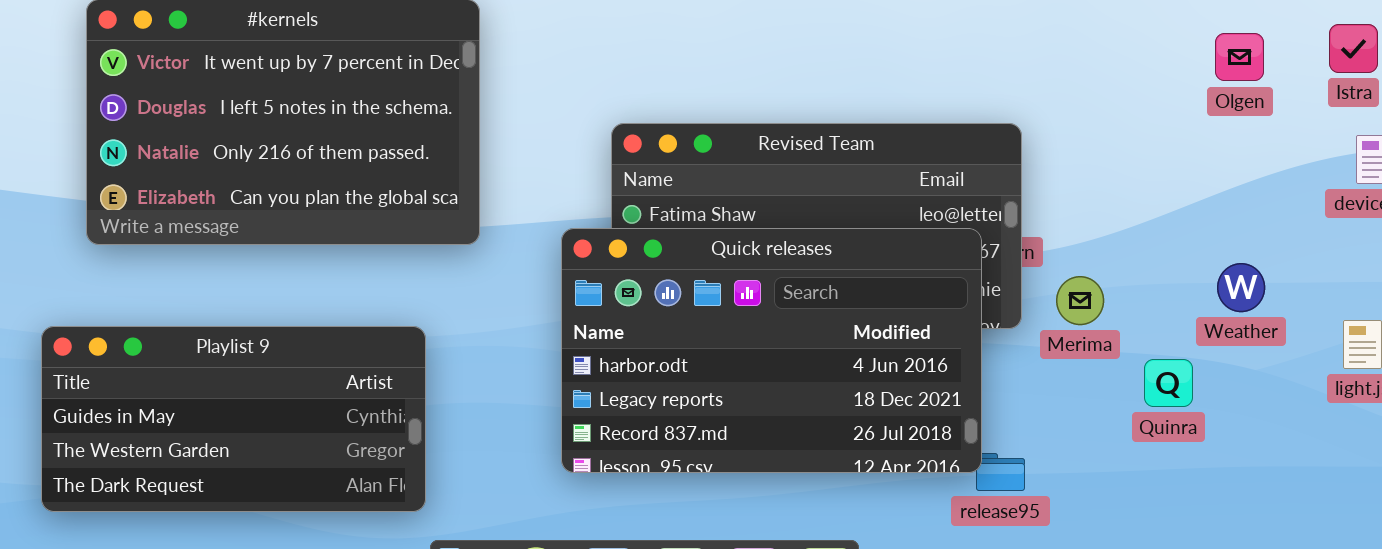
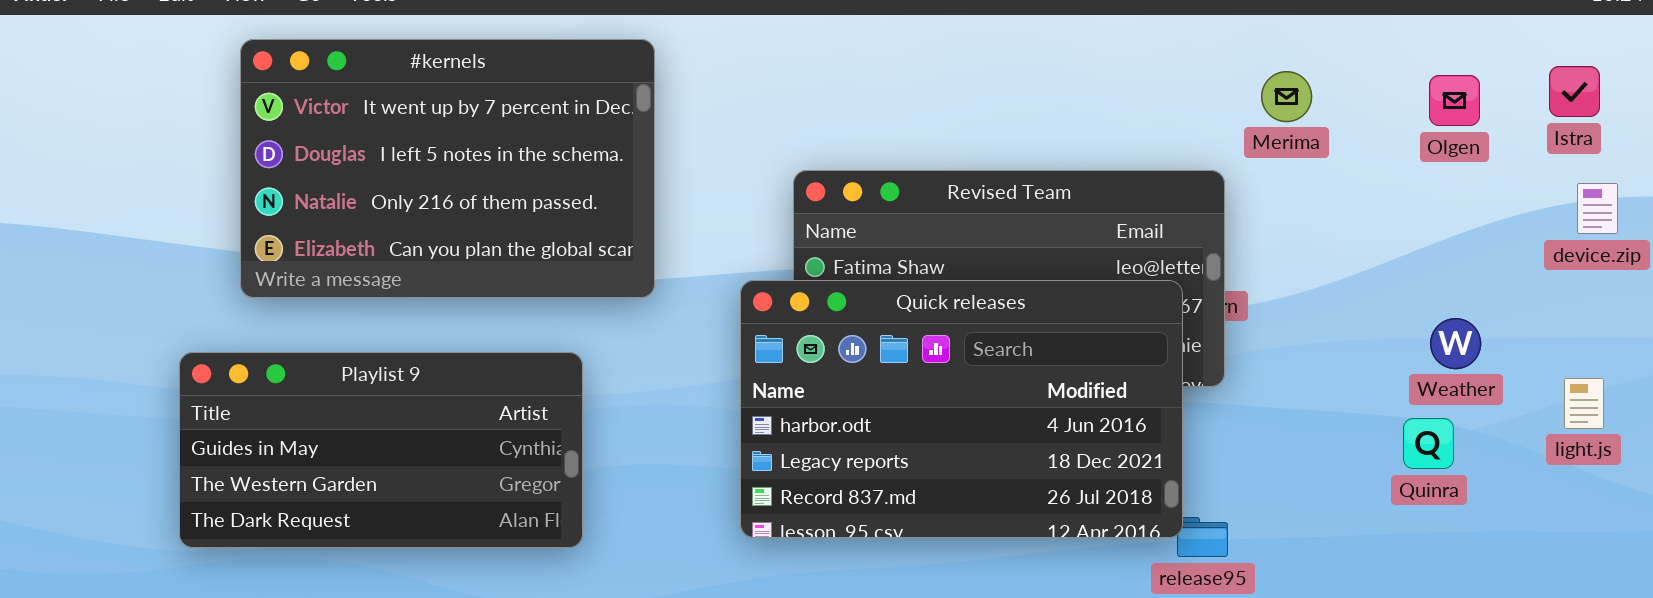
Merima: [1056,276,1104,325] -> [1261,71,1312,122], moved
Playlist 9: [41,326,426,512] -> [179,352,583,548], moved
Quinra: [1144,359,1193,407] -> [1403,418,1454,469], moved

